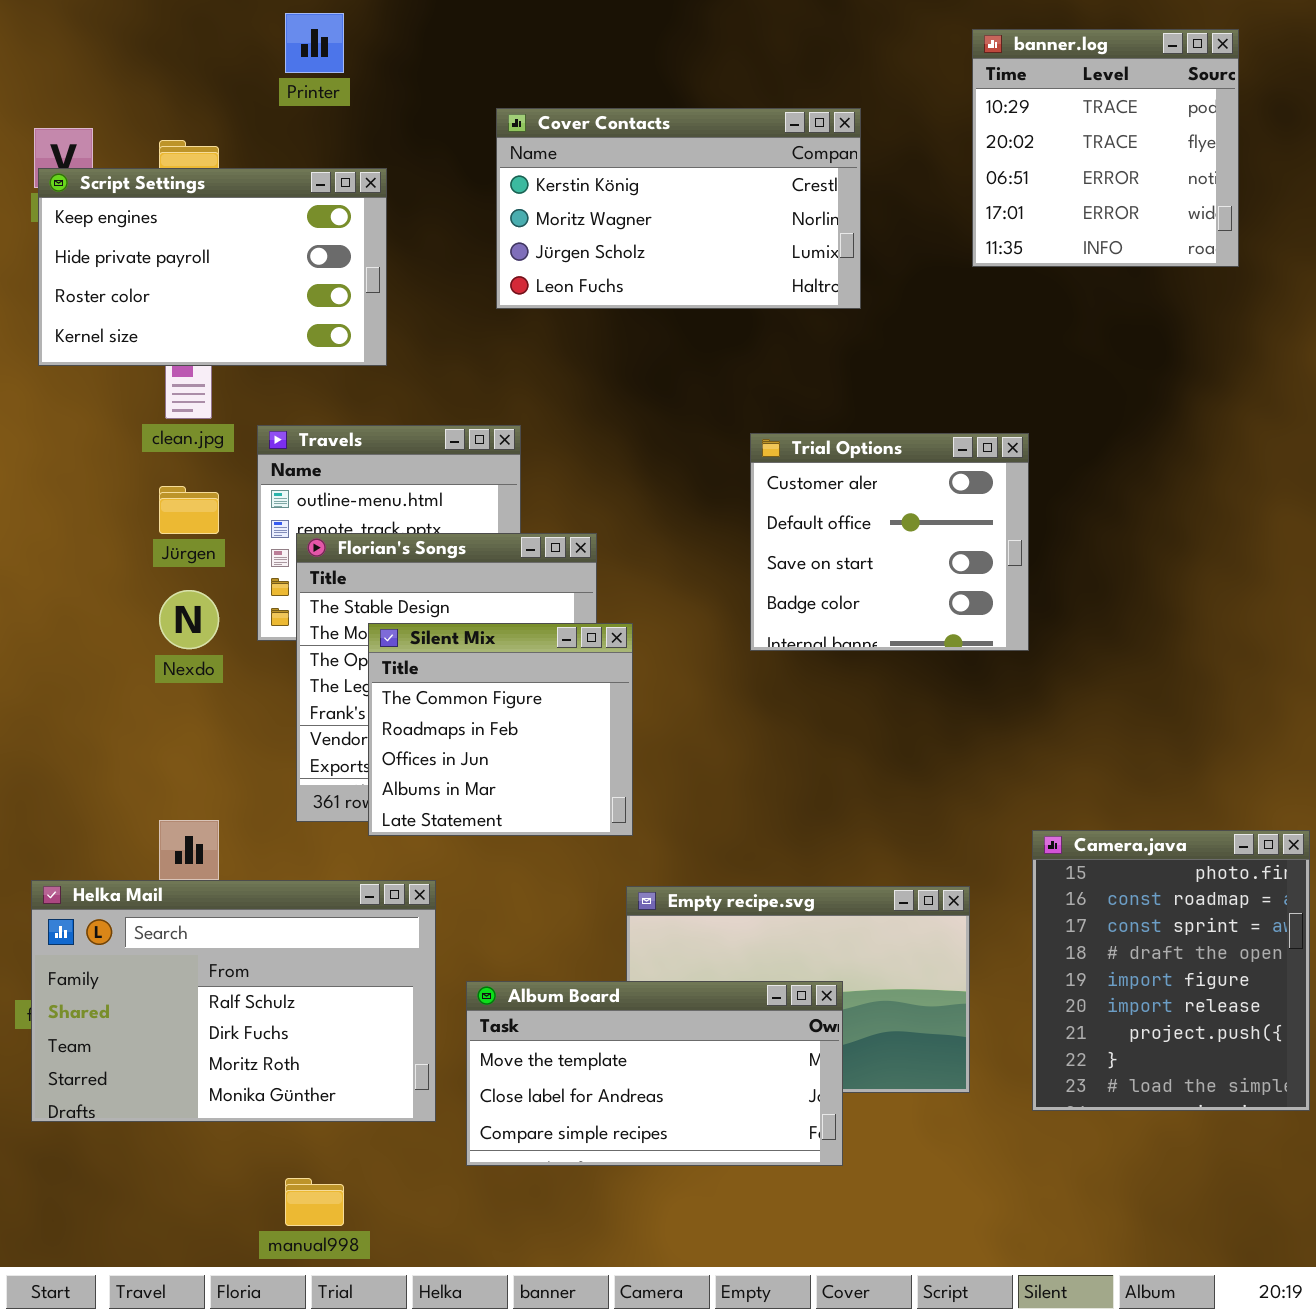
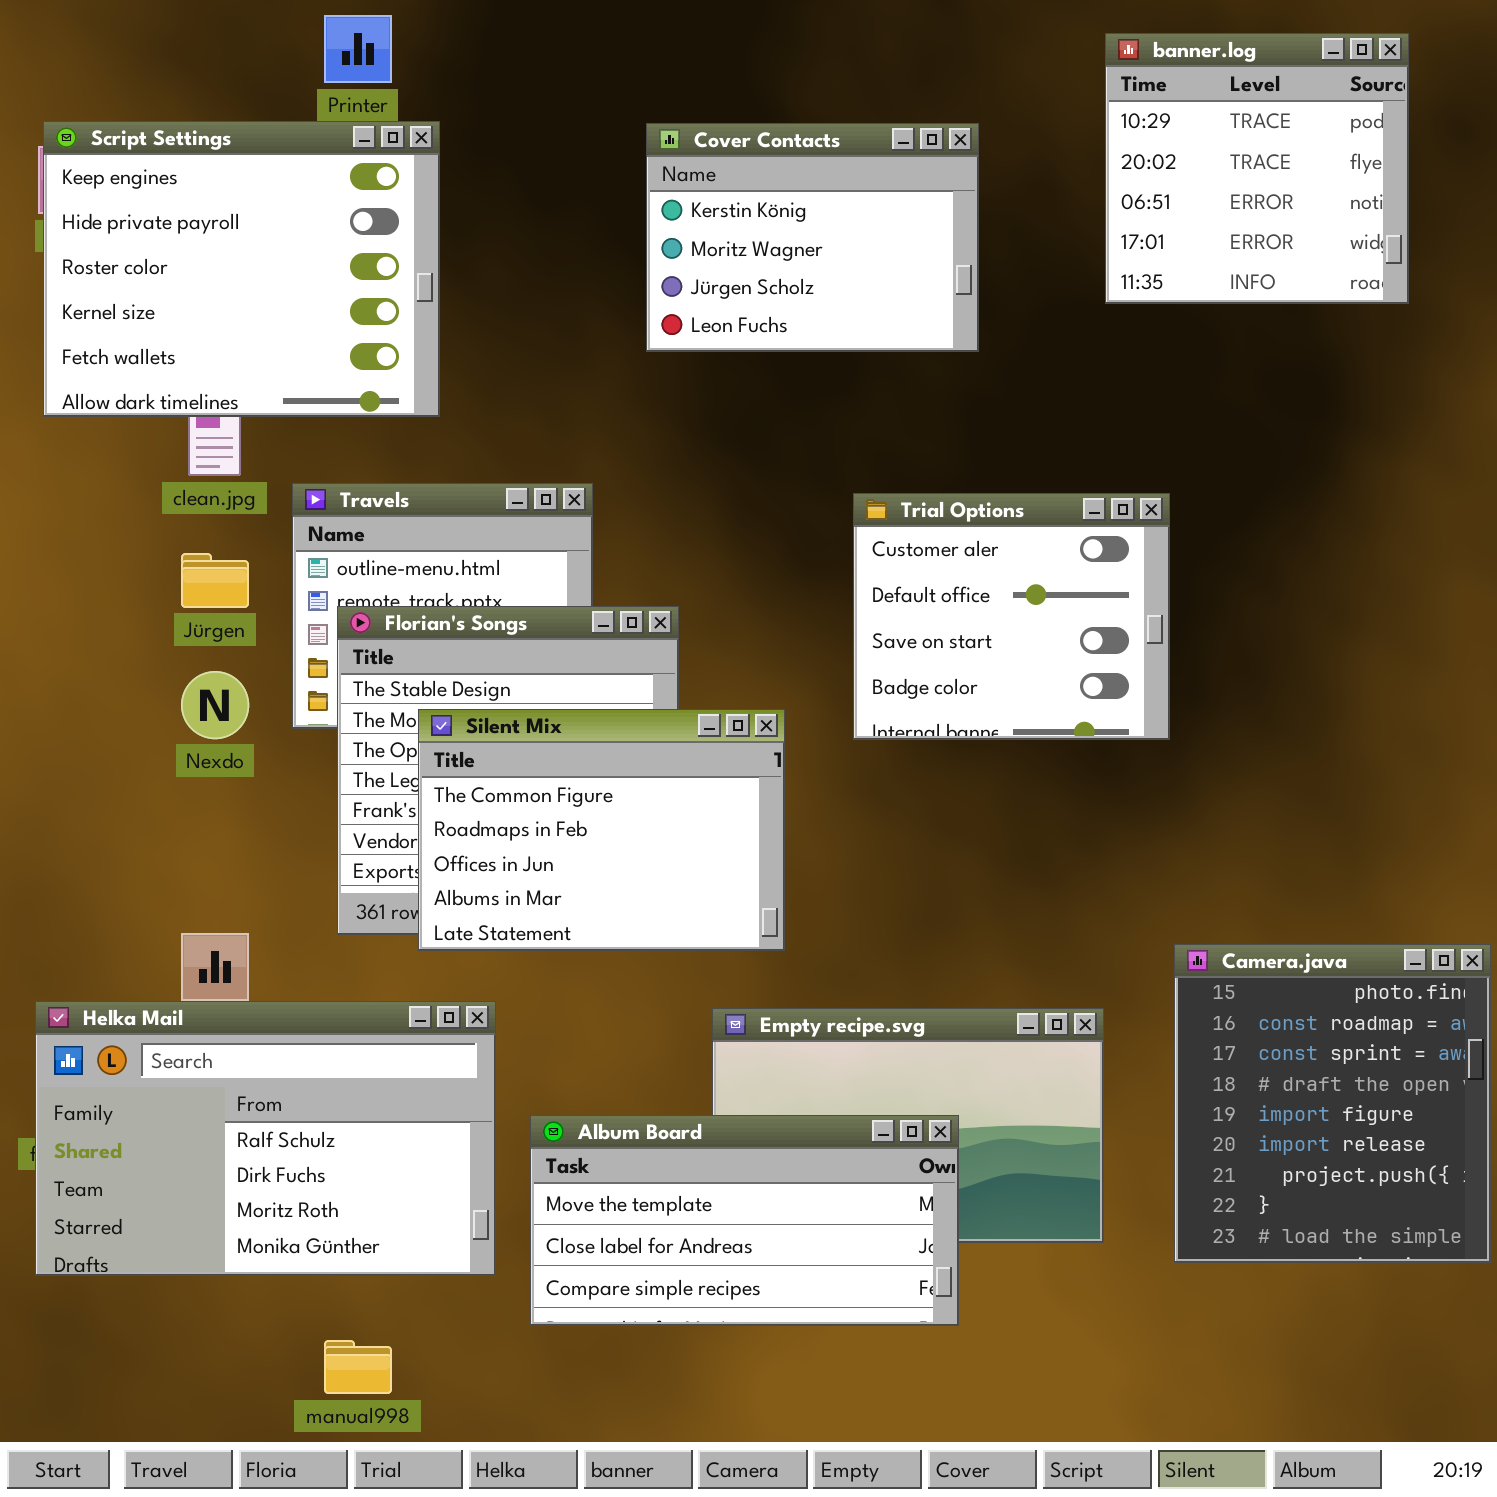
Cover Contacts: [496,108,861,309] -> [646,123,979,352], resized
Script Settings: [38,168,387,366] -> [43,121,440,417], resized
Silent Mix: [368,623,633,836] -> [418,709,785,951], resized

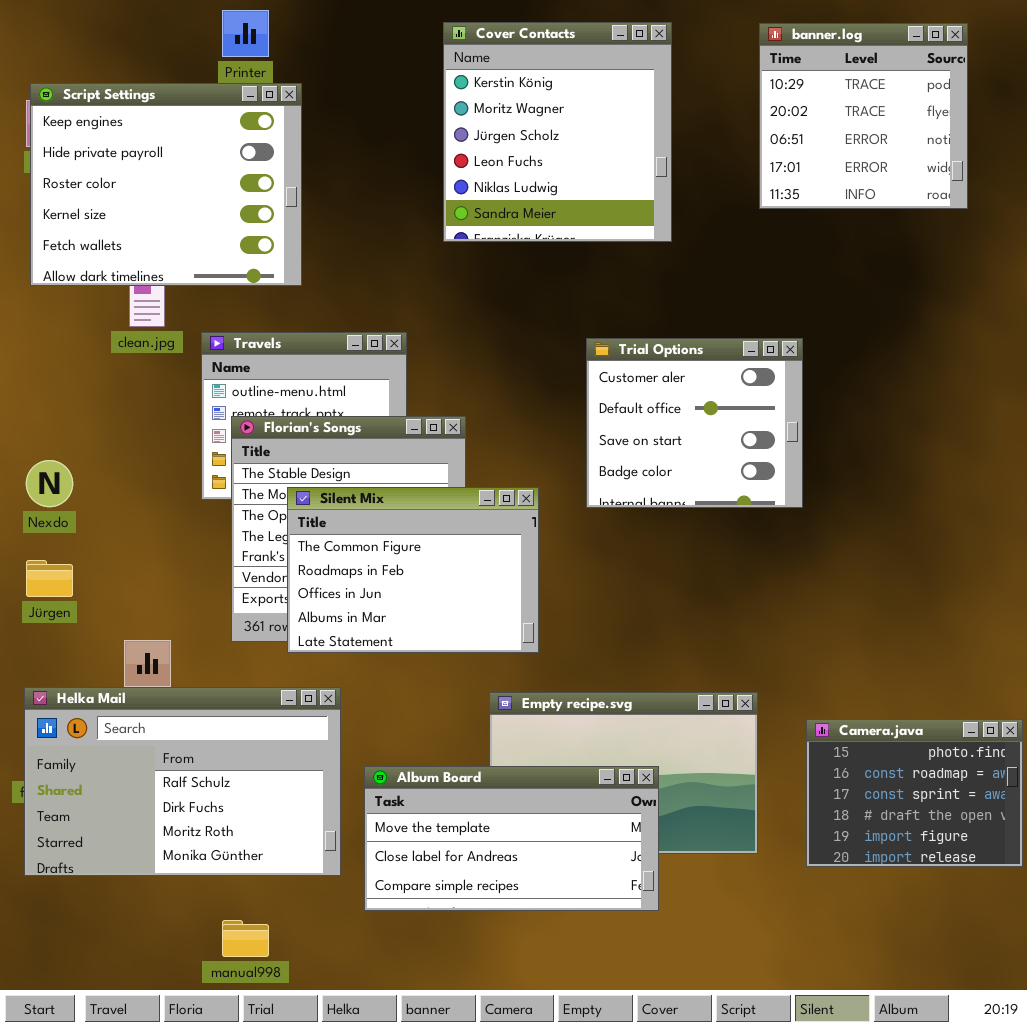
Cover Contacts: [646,123,979,352] -> [443,22,672,242], resized
Jürgen: [181,553,249,608] -> [26,560,73,597], moved
Nexdo: [181,671,249,739] -> [26,460,73,507], moved
Camera.java: [1174,944,1491,1263] -> [806,719,1023,867], resized

